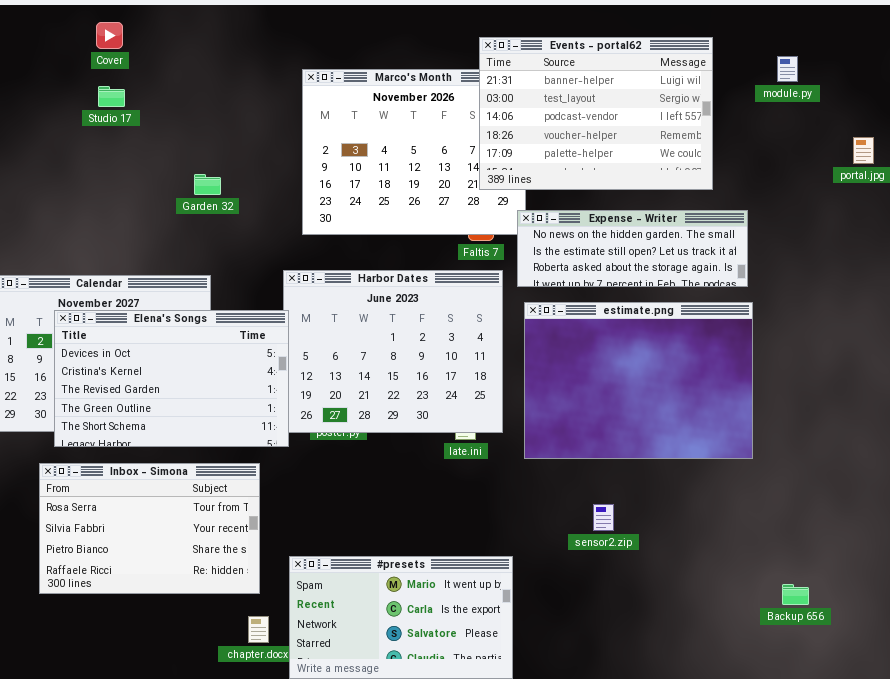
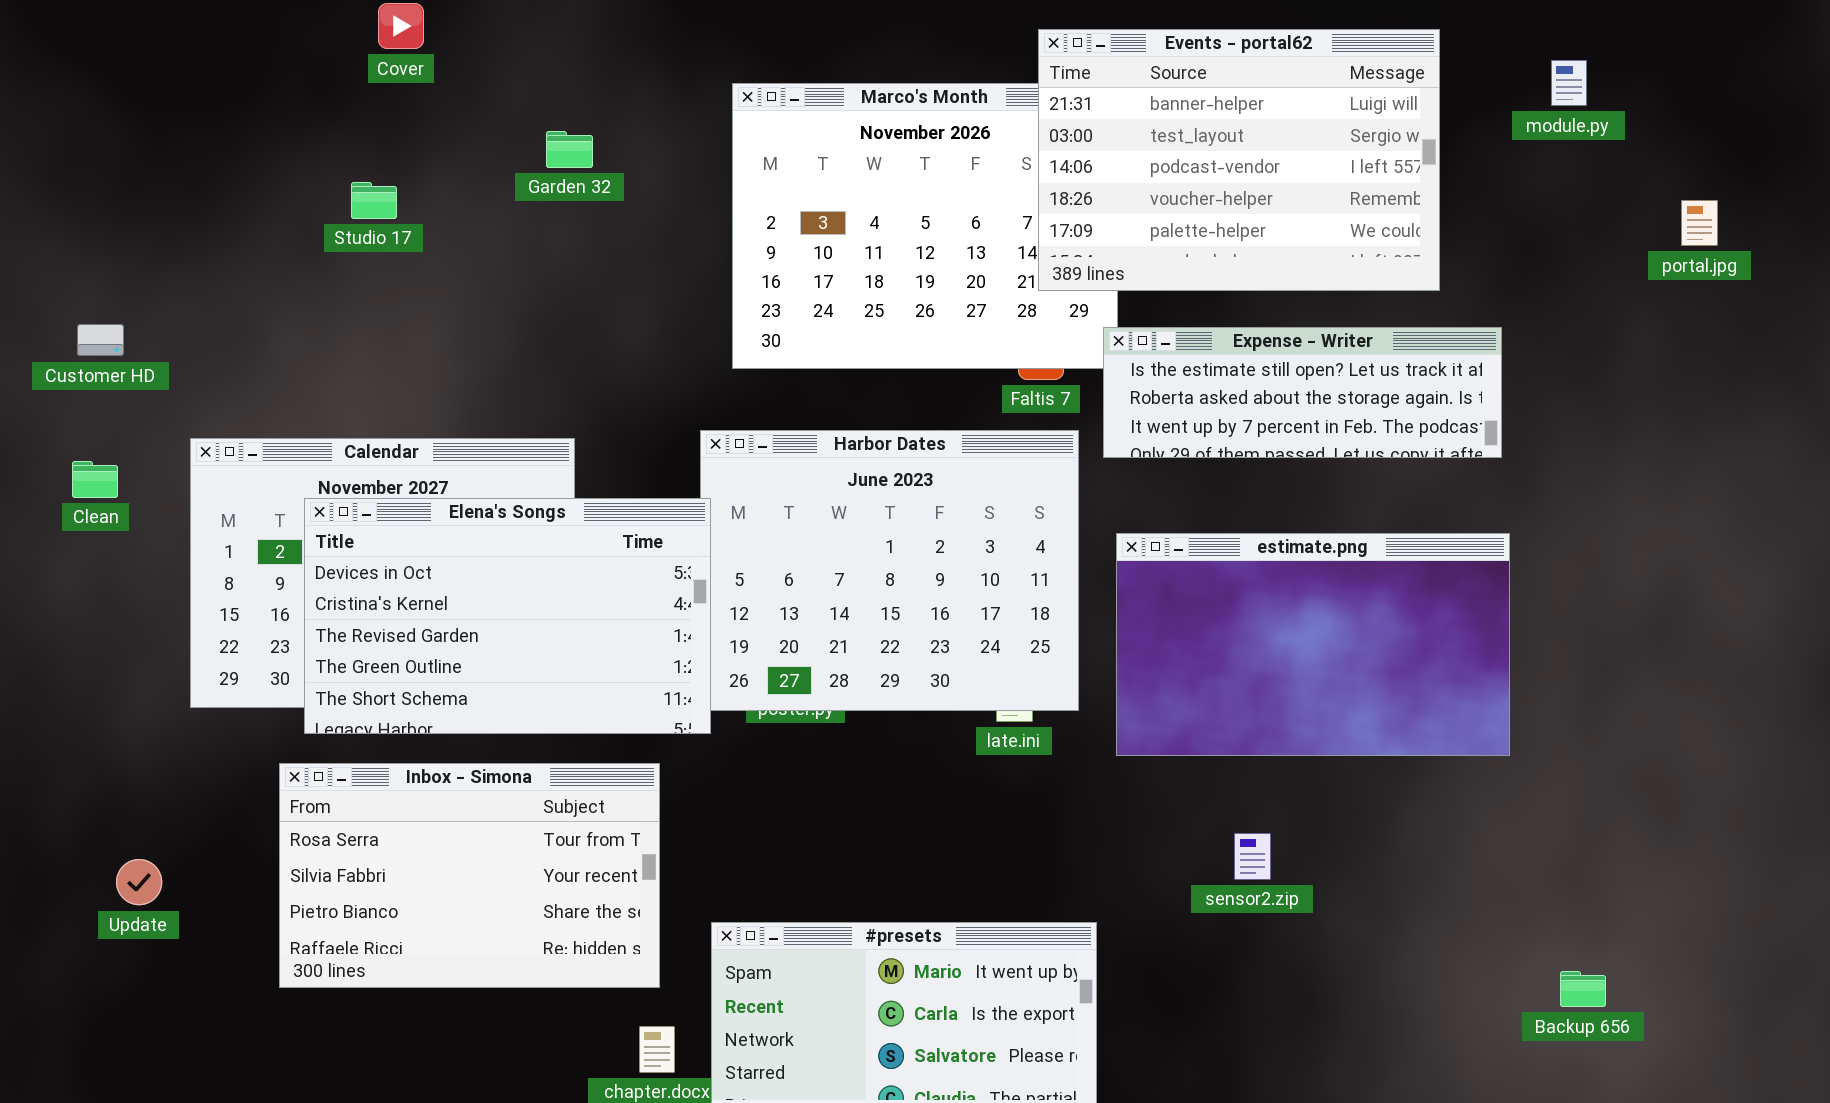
Studio 17: [98,86,125,107] -> [351,182,397,219], moved
Garden 32: [194,174,221,195] -> [546,131,593,168], moved
Expense - Writer: [517,210,748,287] -> [1103,327,1502,458], scrolled down 1 row
estimate.png: [524,302,753,459] -> [1116,533,1510,756], resized

